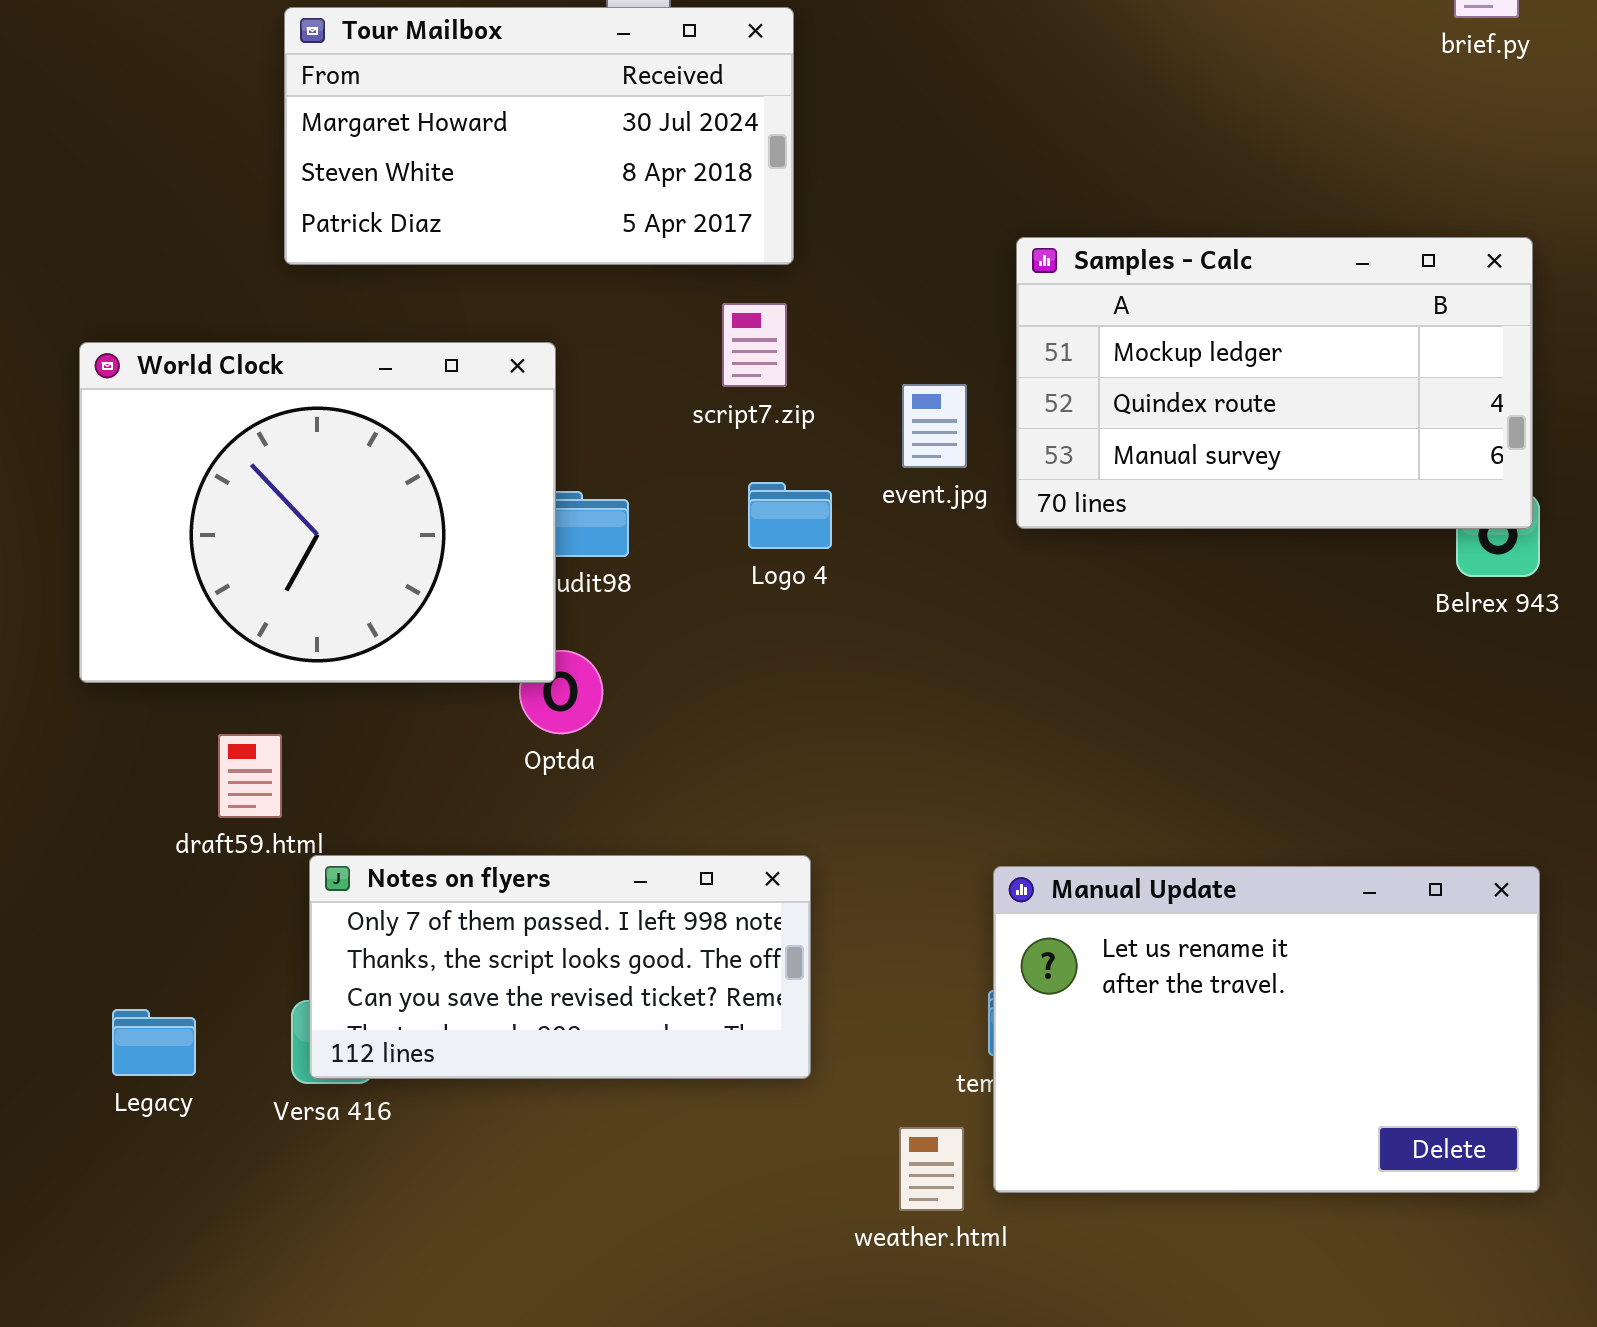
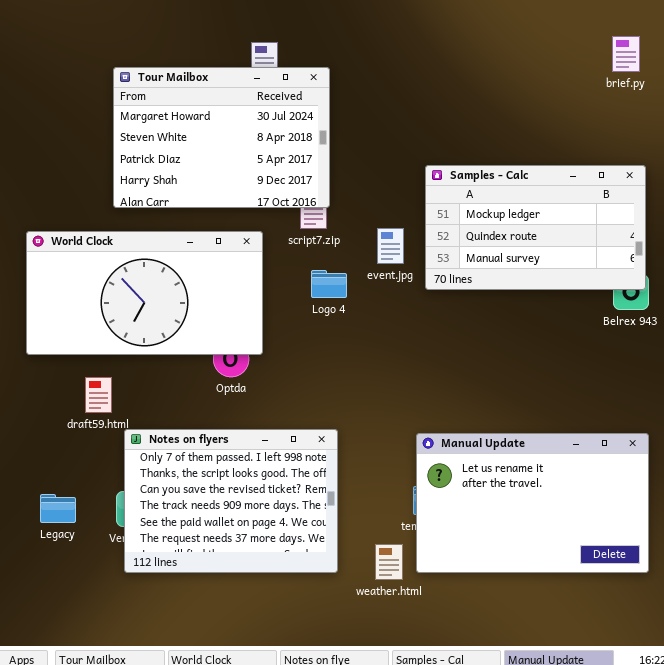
Tour Mailbox: [284,7,794,265] -> [113,67,330,208], resized
World Clock: [79,342,556,683] -> [26,231,263,355], resized
Notes on flyers: [309,855,811,1079] -> [124,429,338,573], resized

